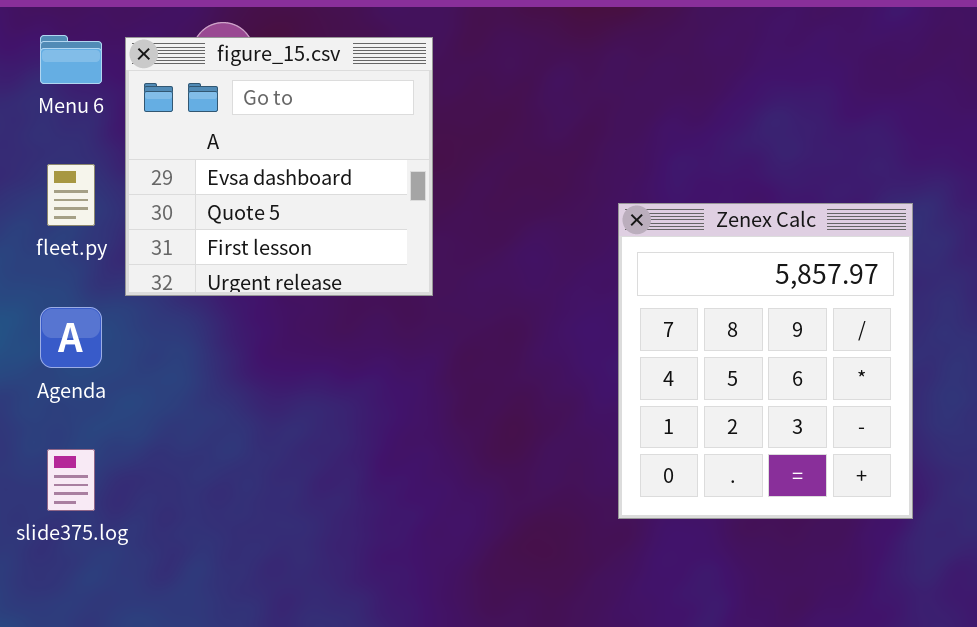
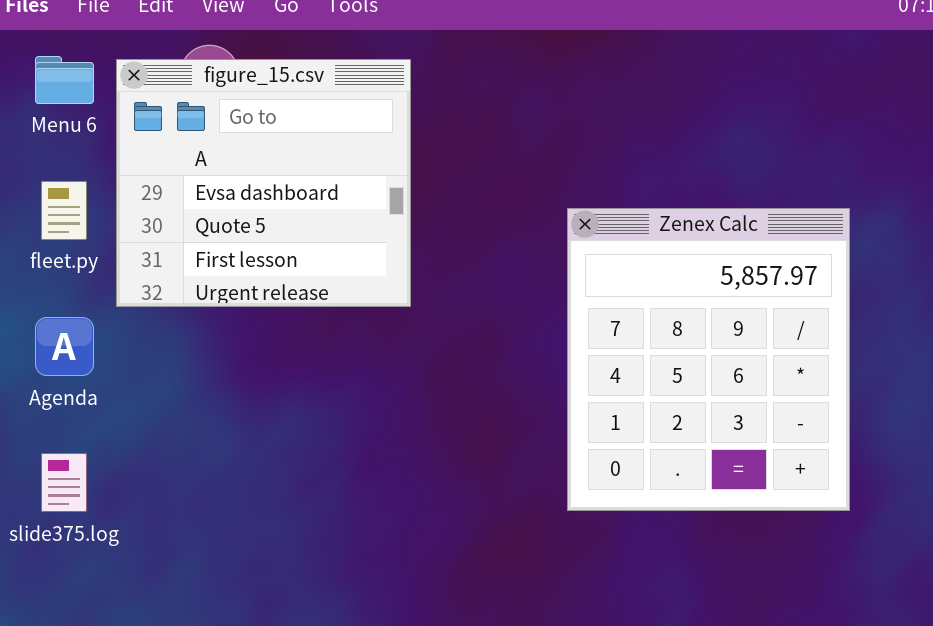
Zenex Calc: [618,203,913,519] -> [567,208,850,511], moved

